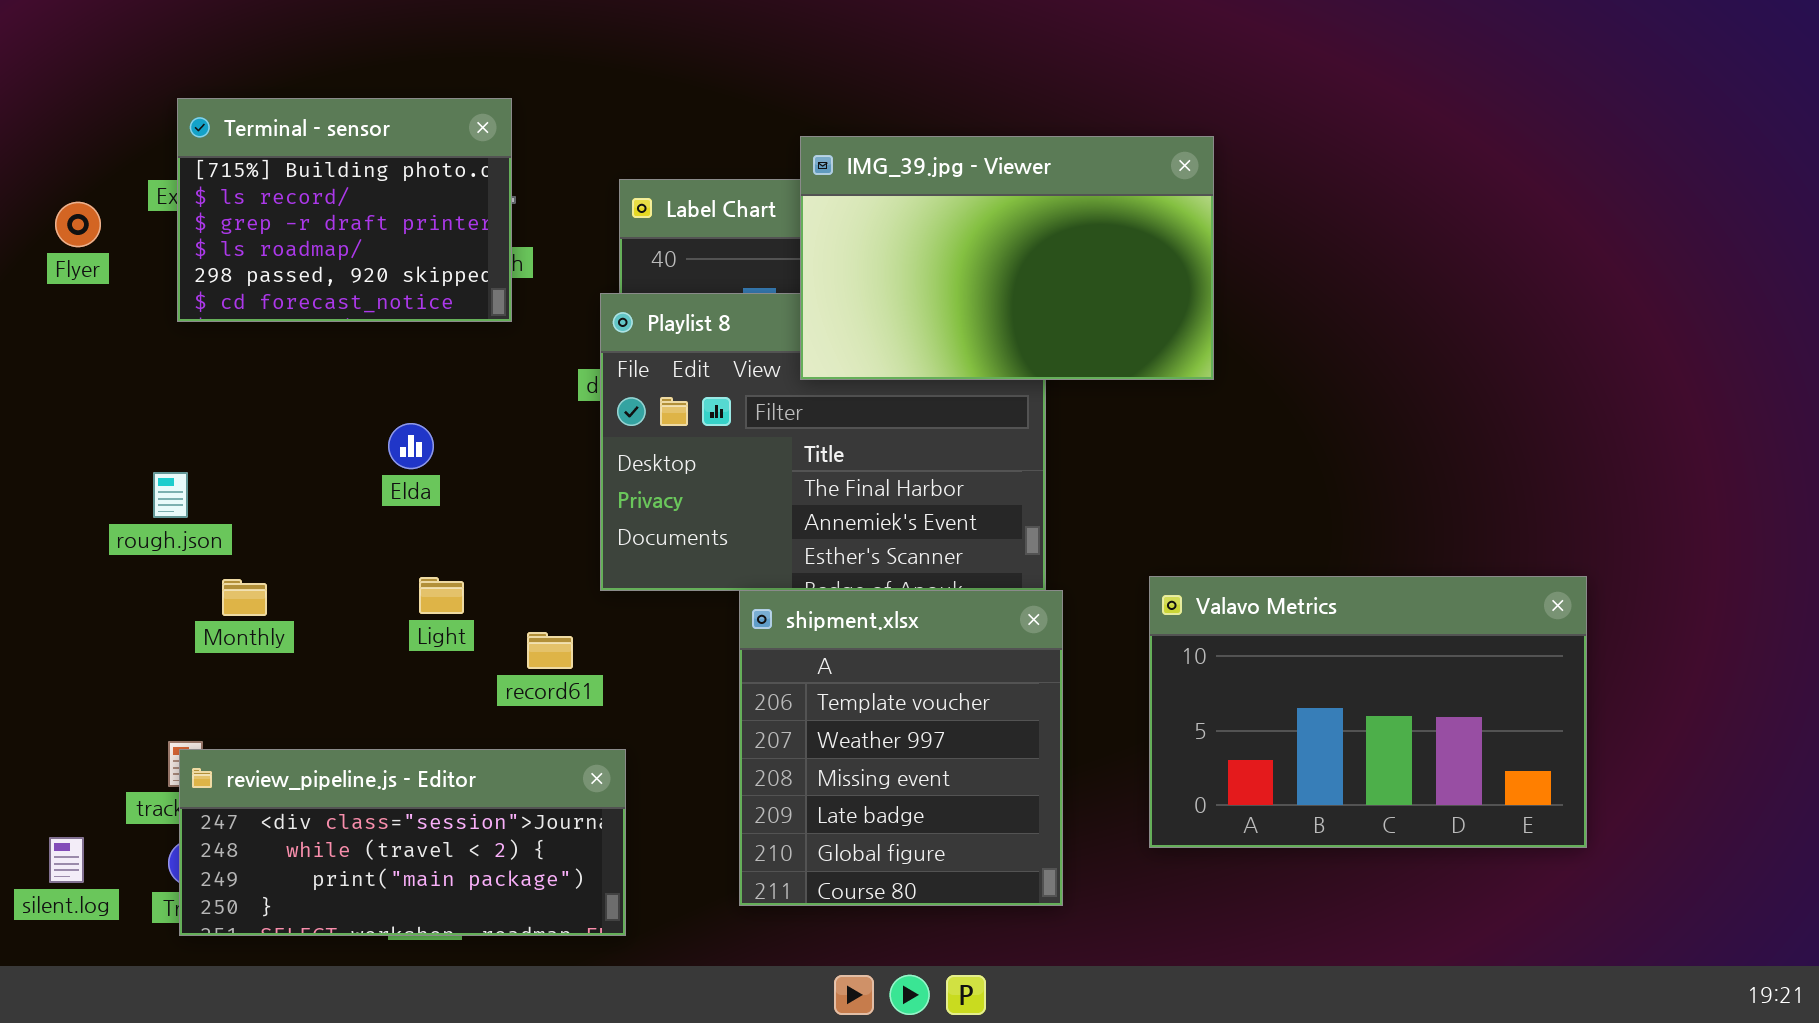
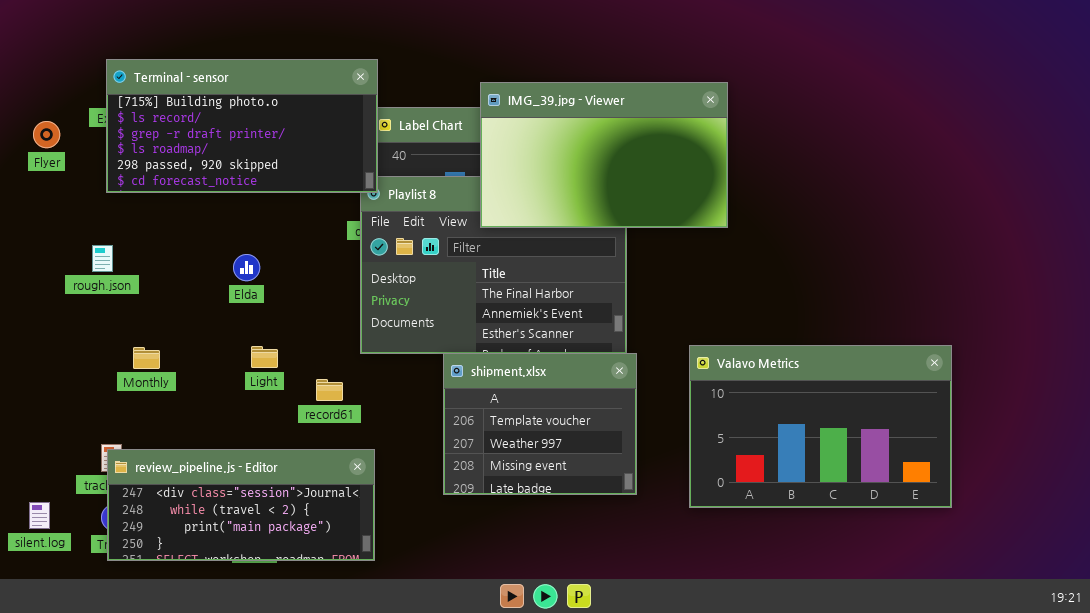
Terminal - sensor: [177,98,512,322] -> [106,59,378,193], resized
rough.json: [153,472,188,518] -> [92,245,113,272], moved
shipment.xlsx: [739,590,1063,906] -> [443,353,637,495], resized

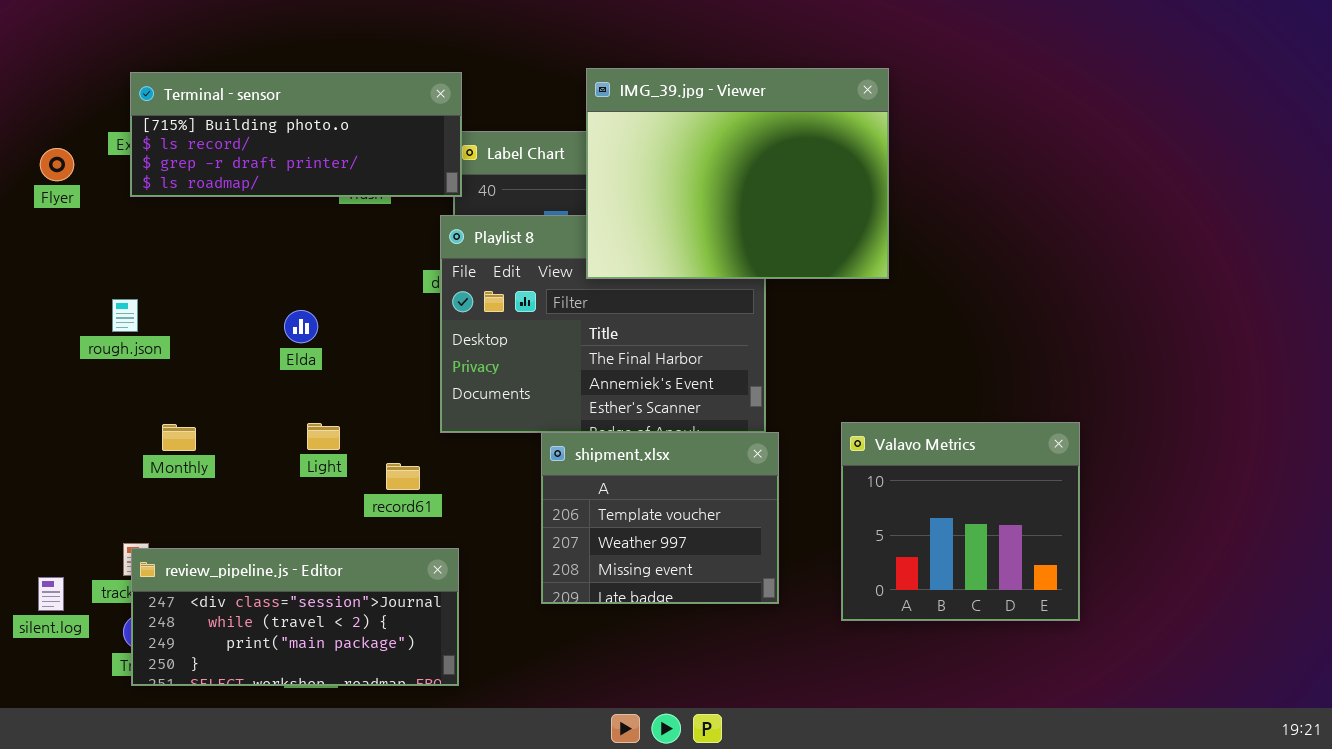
Terminal - sensor: [106,59,378,193] -> [130,72,462,197], resized
IMG_39.jpg - Viewer: [480,82,728,228] -> [586,68,889,279], resized
Valavo Metrics: [689,345,952,508] -> [841,422,1080,621], resized
silent.log: [29,502,50,529] -> [38,577,64,611], moved

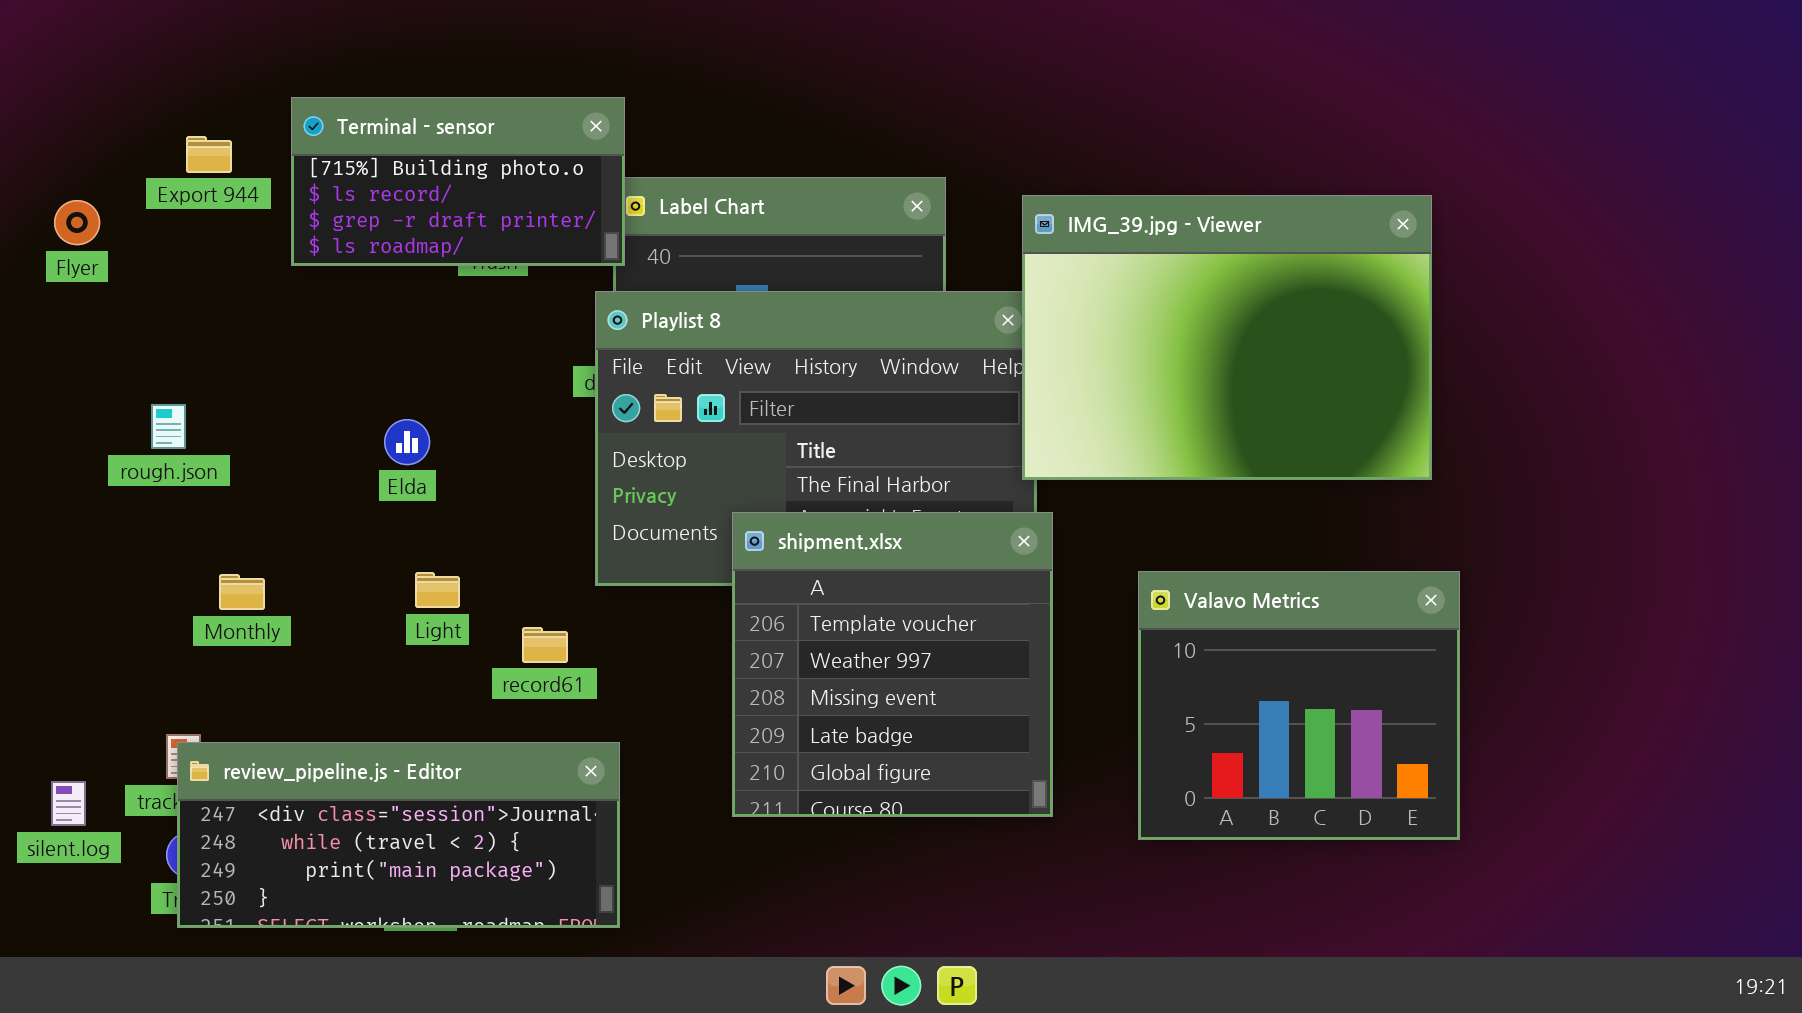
IMG_39.jpg - Viewer: [586,68,889,279] -> [1022,195,1432,480], moved
Terminal - sensor: [130,72,462,197] -> [291,97,625,266], resized
shipment.xlsx: [541,432,779,604] -> [732,512,1053,817], resized

